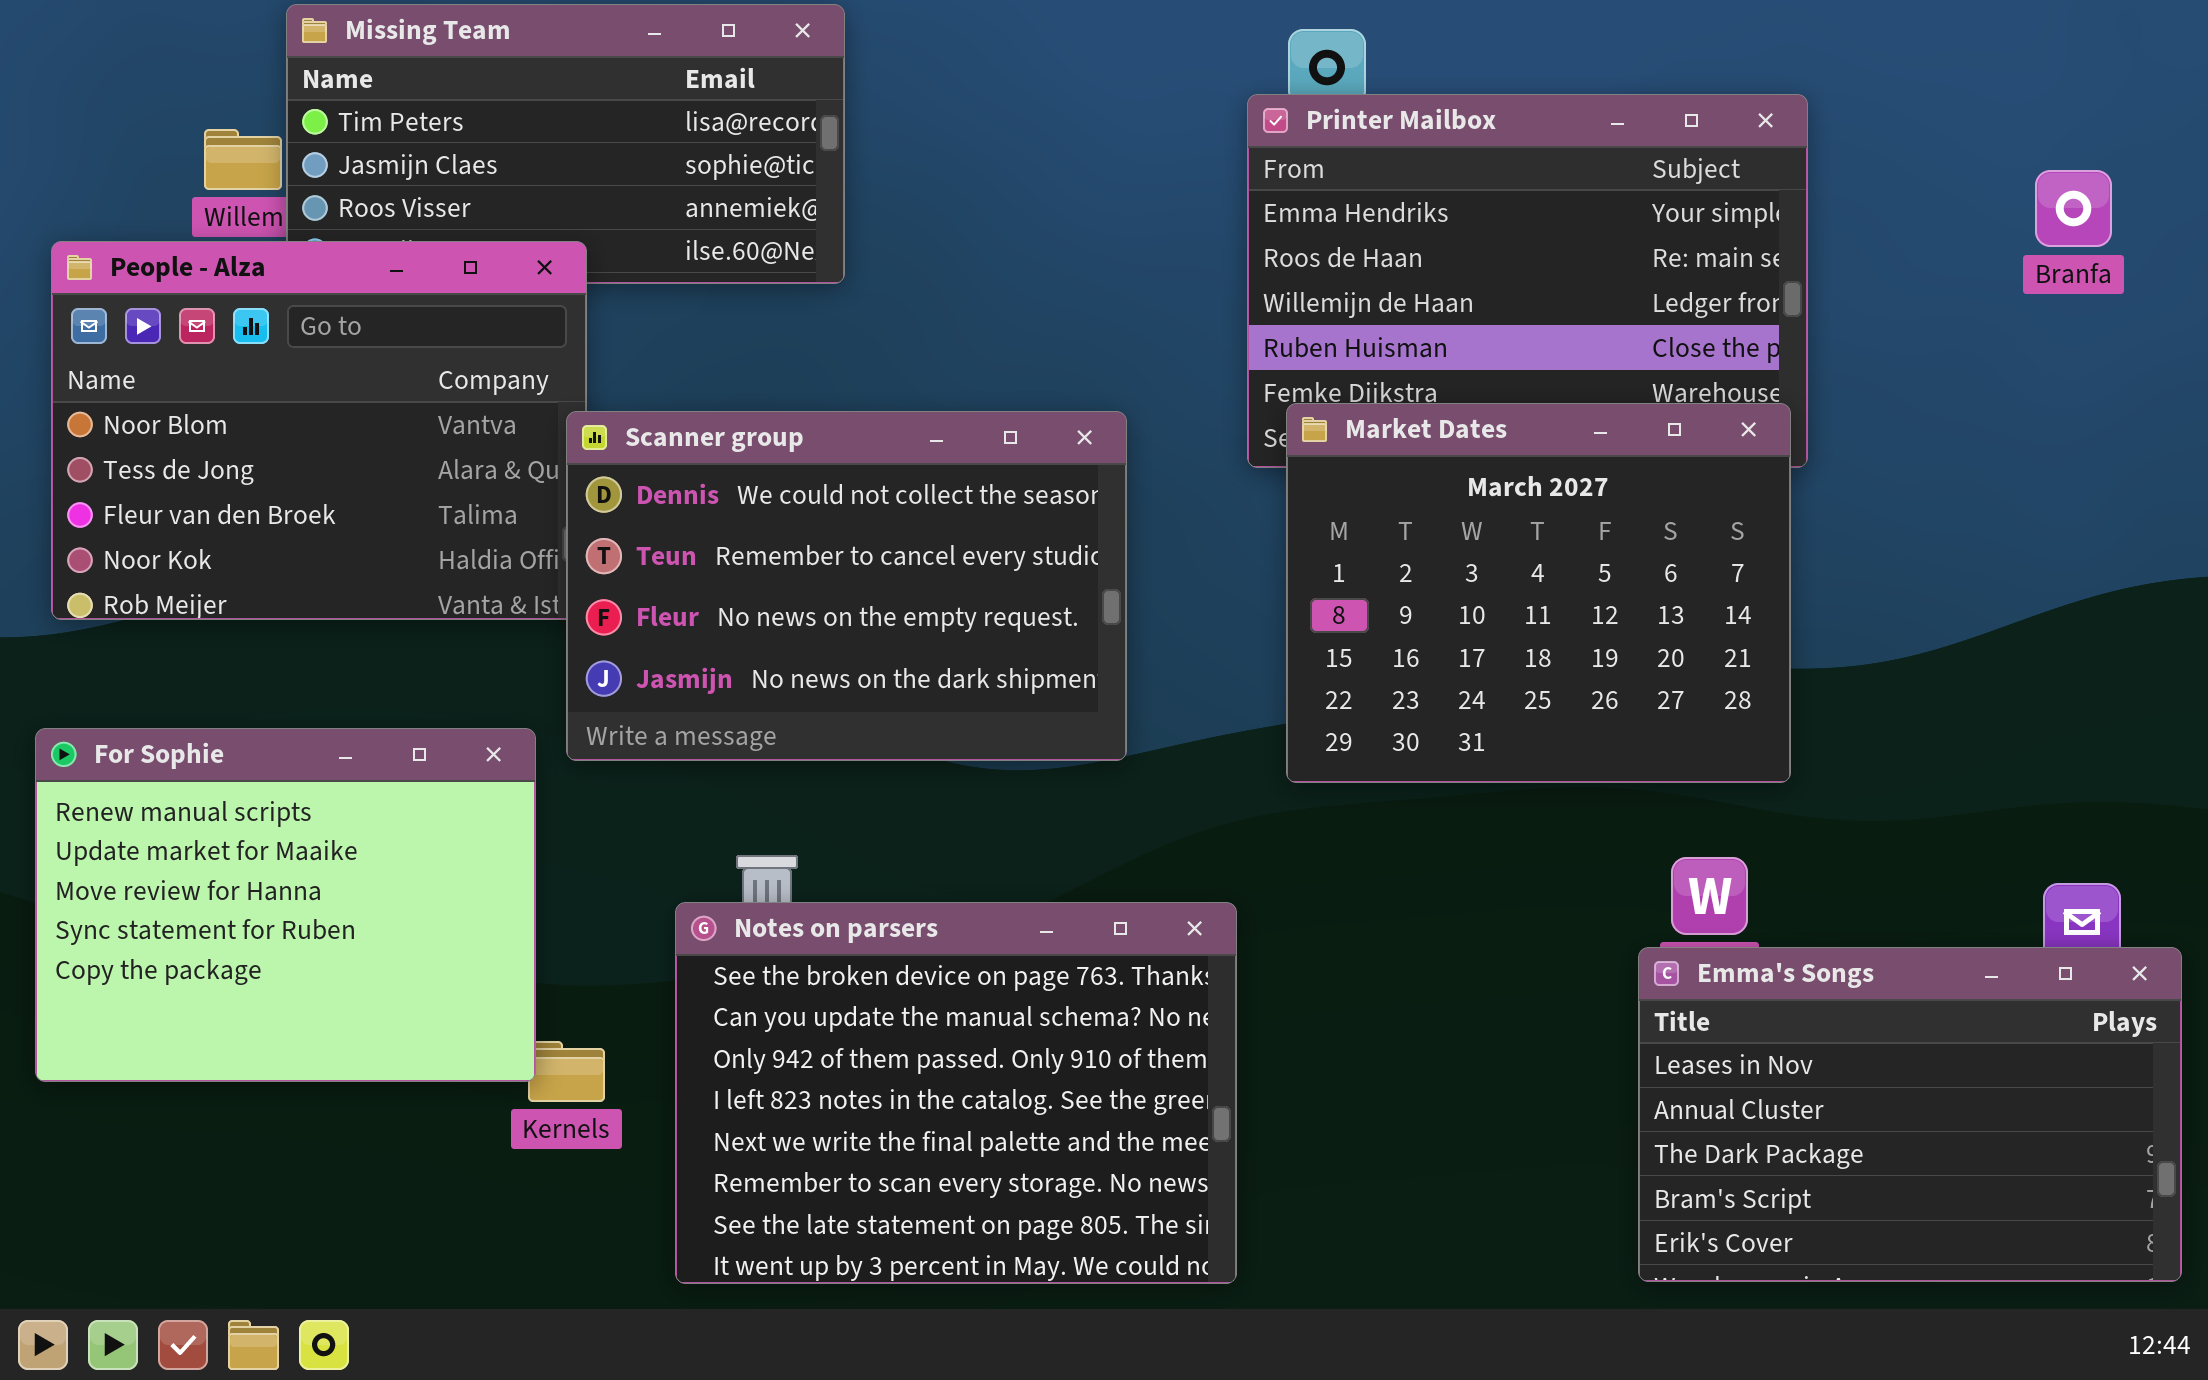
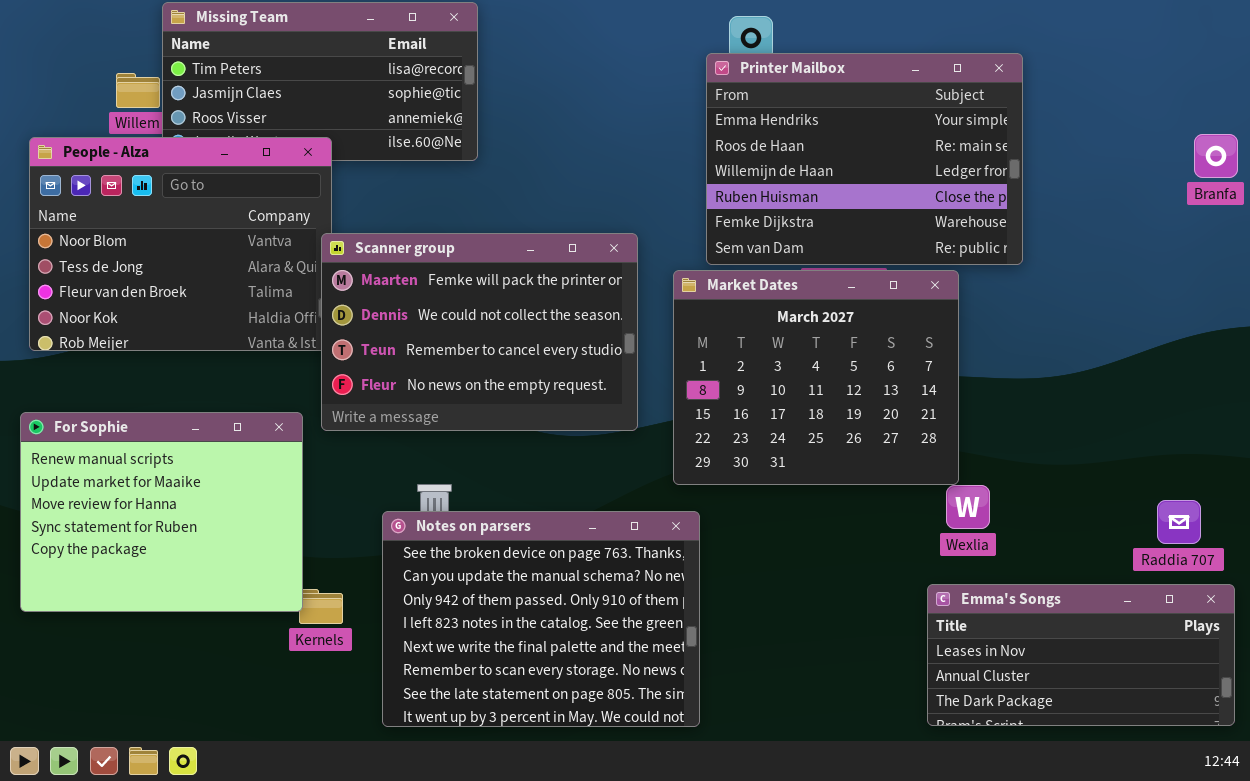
Branfa: [2035,170,2112,247] -> [1194,134,1238,178], moved
Market Dates: [1286,403,1791,783] -> [673,270,959,485], moved
Scanner group: [566,411,1127,761] -> [321,233,638,431], scrolled up 1 row
Emma's Songs: [1638,947,2182,1282] -> [927,584,1235,726], resized

